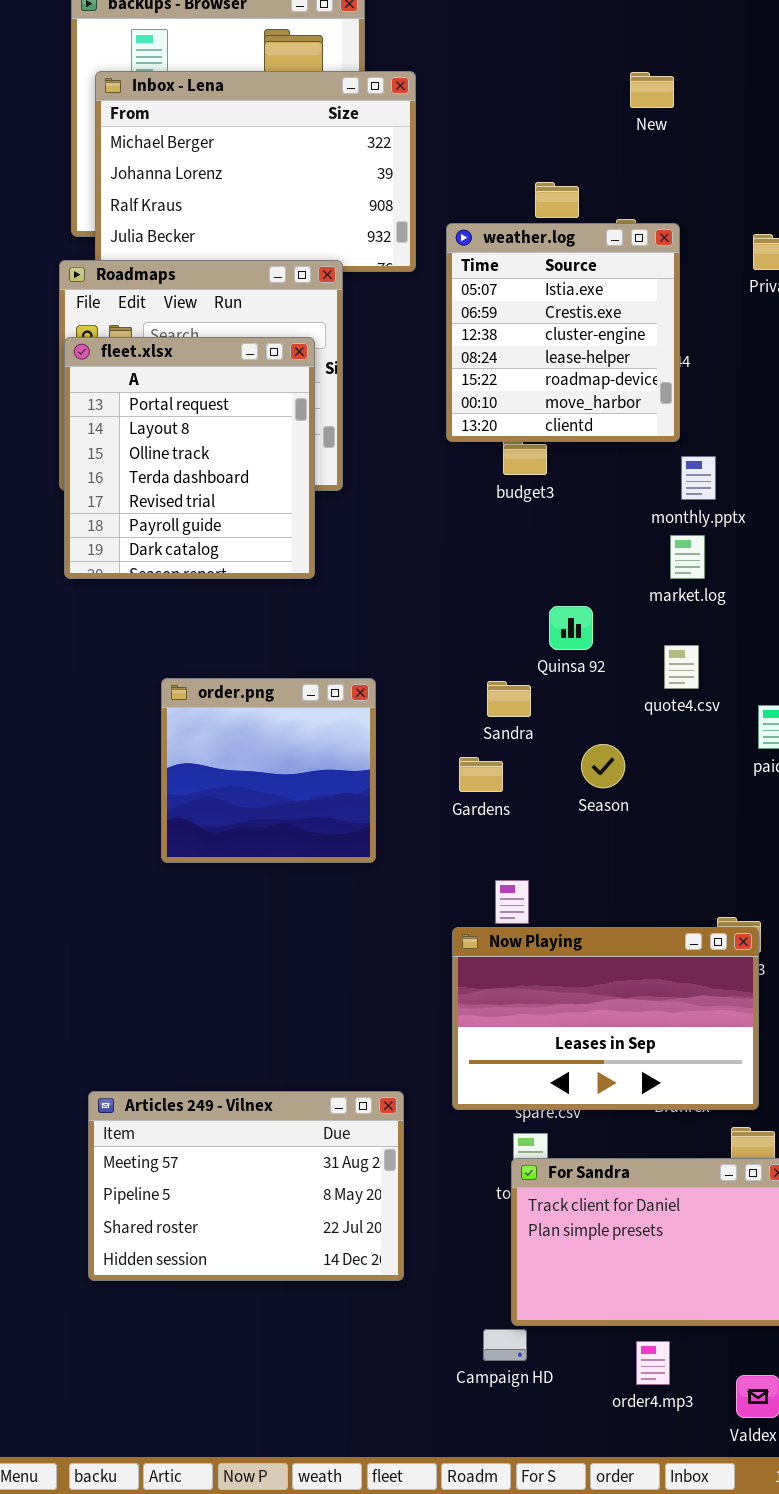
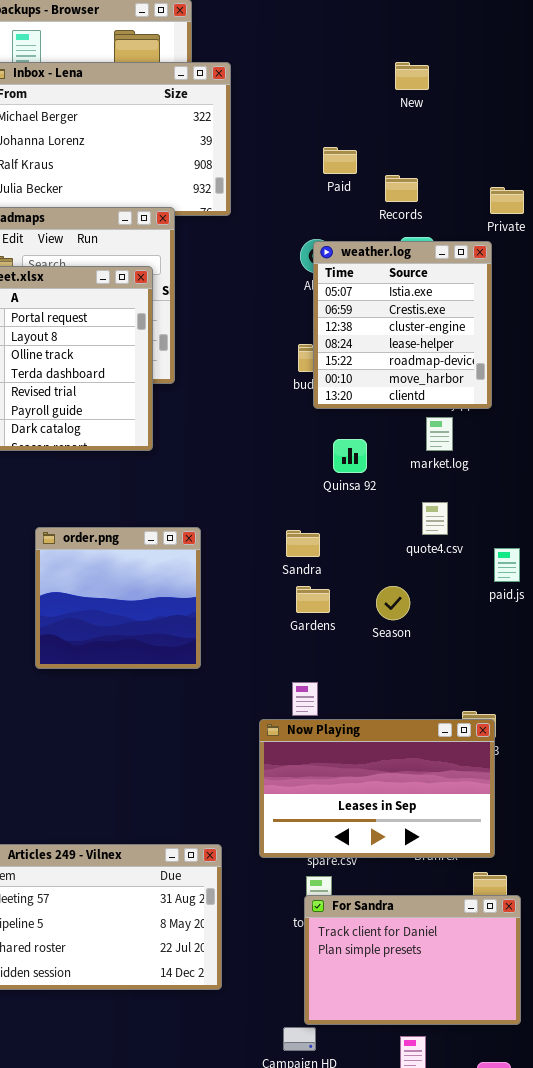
weather.log: [446,223,680,442] -> [313,241,492,409], moved
Quinsa 92: [549,606,593,650] -> [333,439,367,473], moved
Season: [581,744,625,788] -> [376,586,410,620], moved
Gardens: [459,757,503,792] -> [296,586,330,613], moved

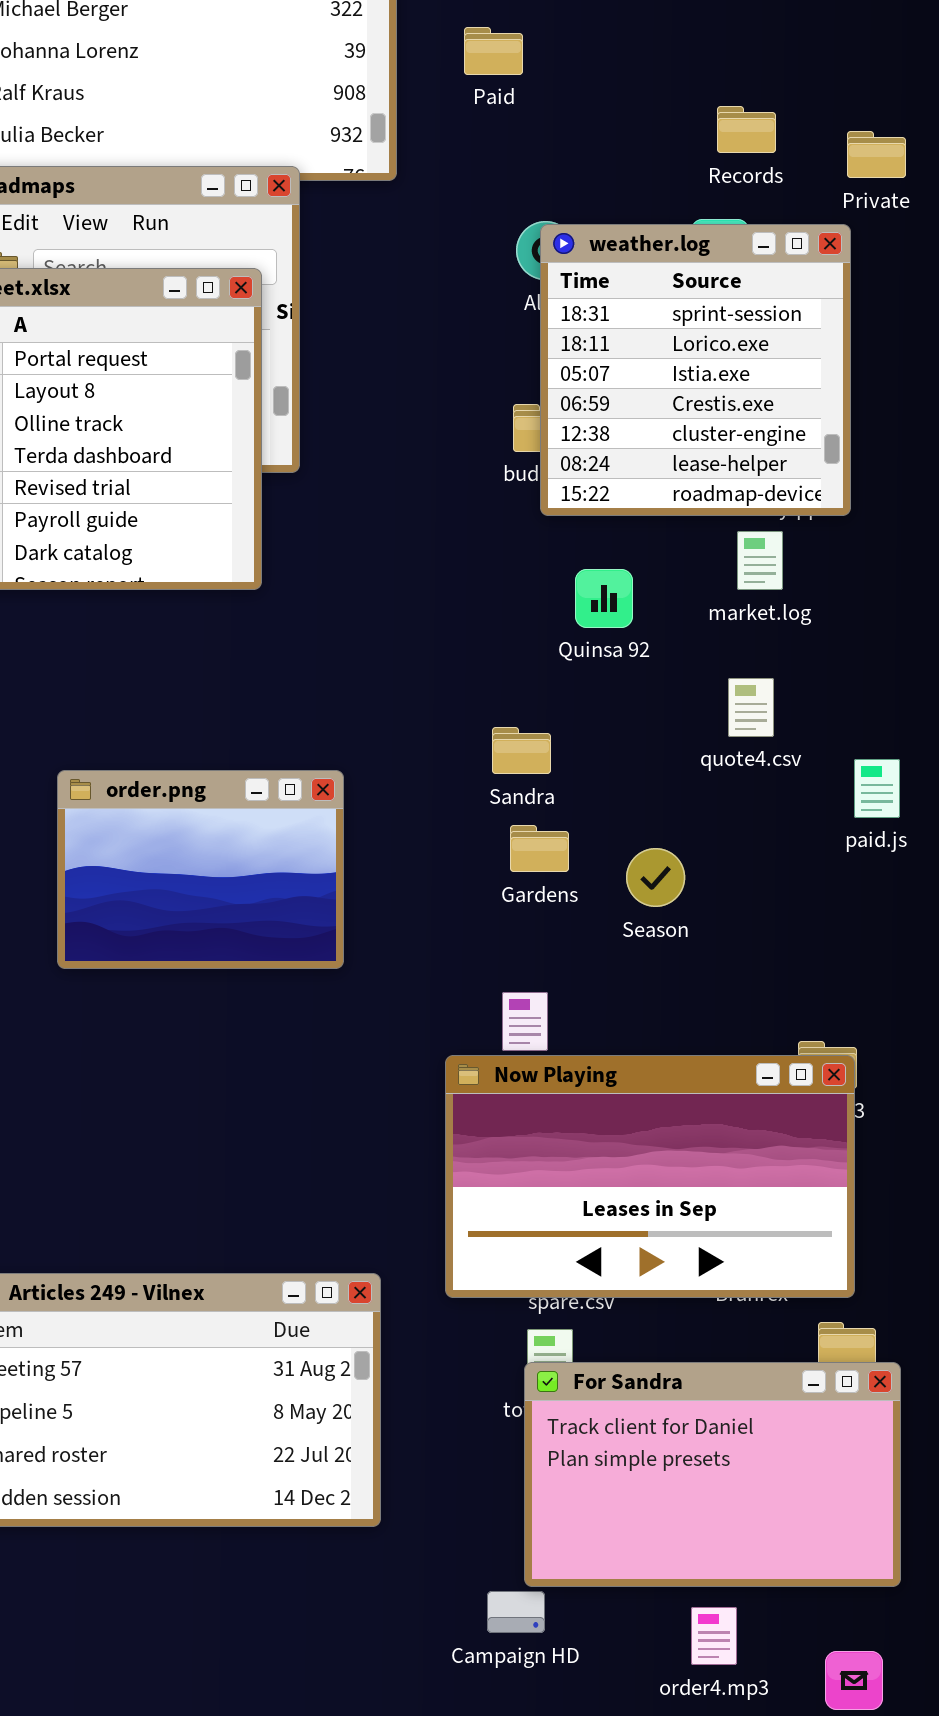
Paid: [323,147,357,174] -> [464,27,523,75], moved
Records: [385,175,418,202] -> [717,106,776,153], moved
weather.log: [313,241,492,409] -> [540,224,851,516], scrolled up 2 rows
order.png: [35,527,201,669] -> [57,770,344,969], resized
Season: [376,586,410,620] -> [626,848,685,907], moved

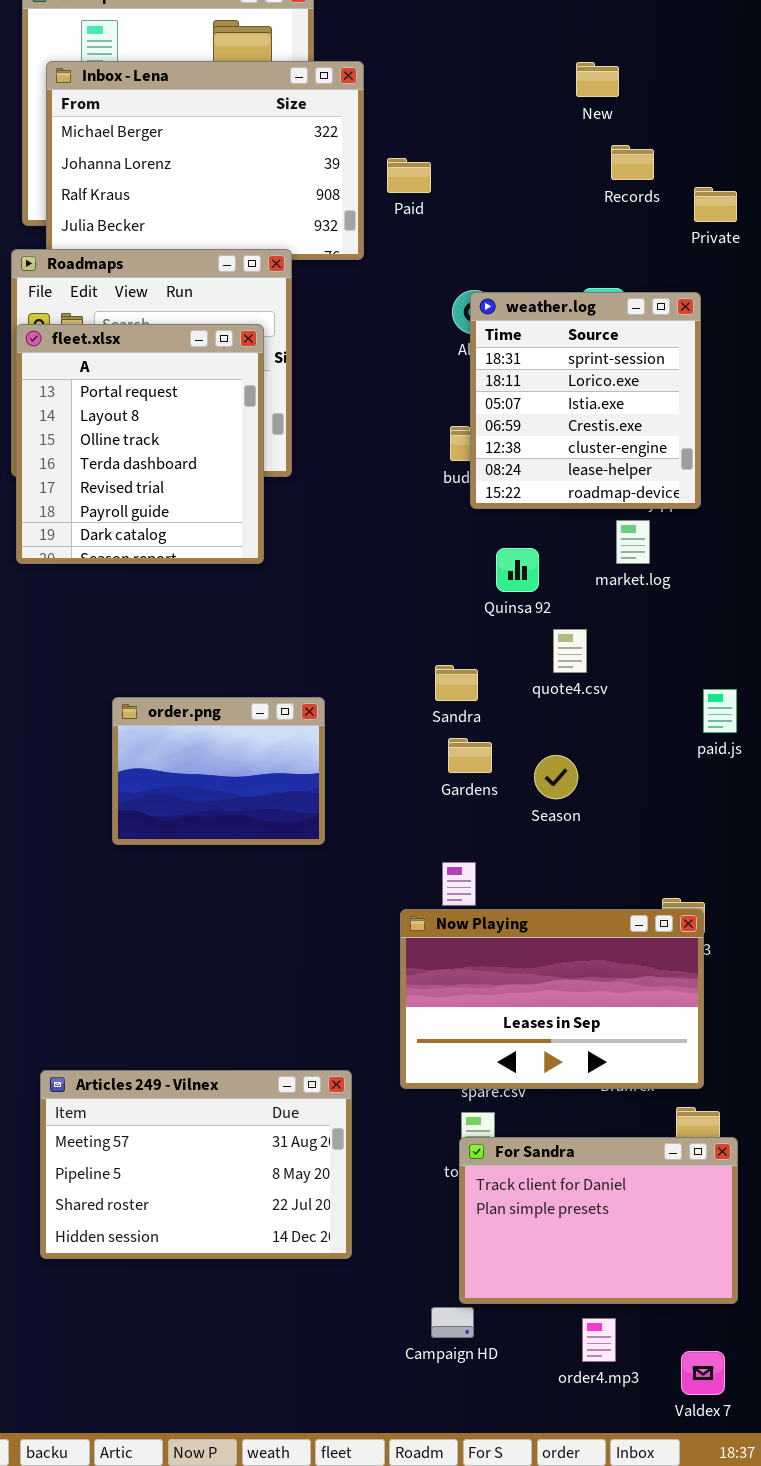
Paid: [464,27,523,75] -> [387,158,431,193], moved
Records: [717,106,776,153] -> [611,145,654,180], moved
Private: [847,131,906,178] -> [694,187,737,222], moved
quote4.csv: [728,678,774,737] -> [553,629,587,673], moved

